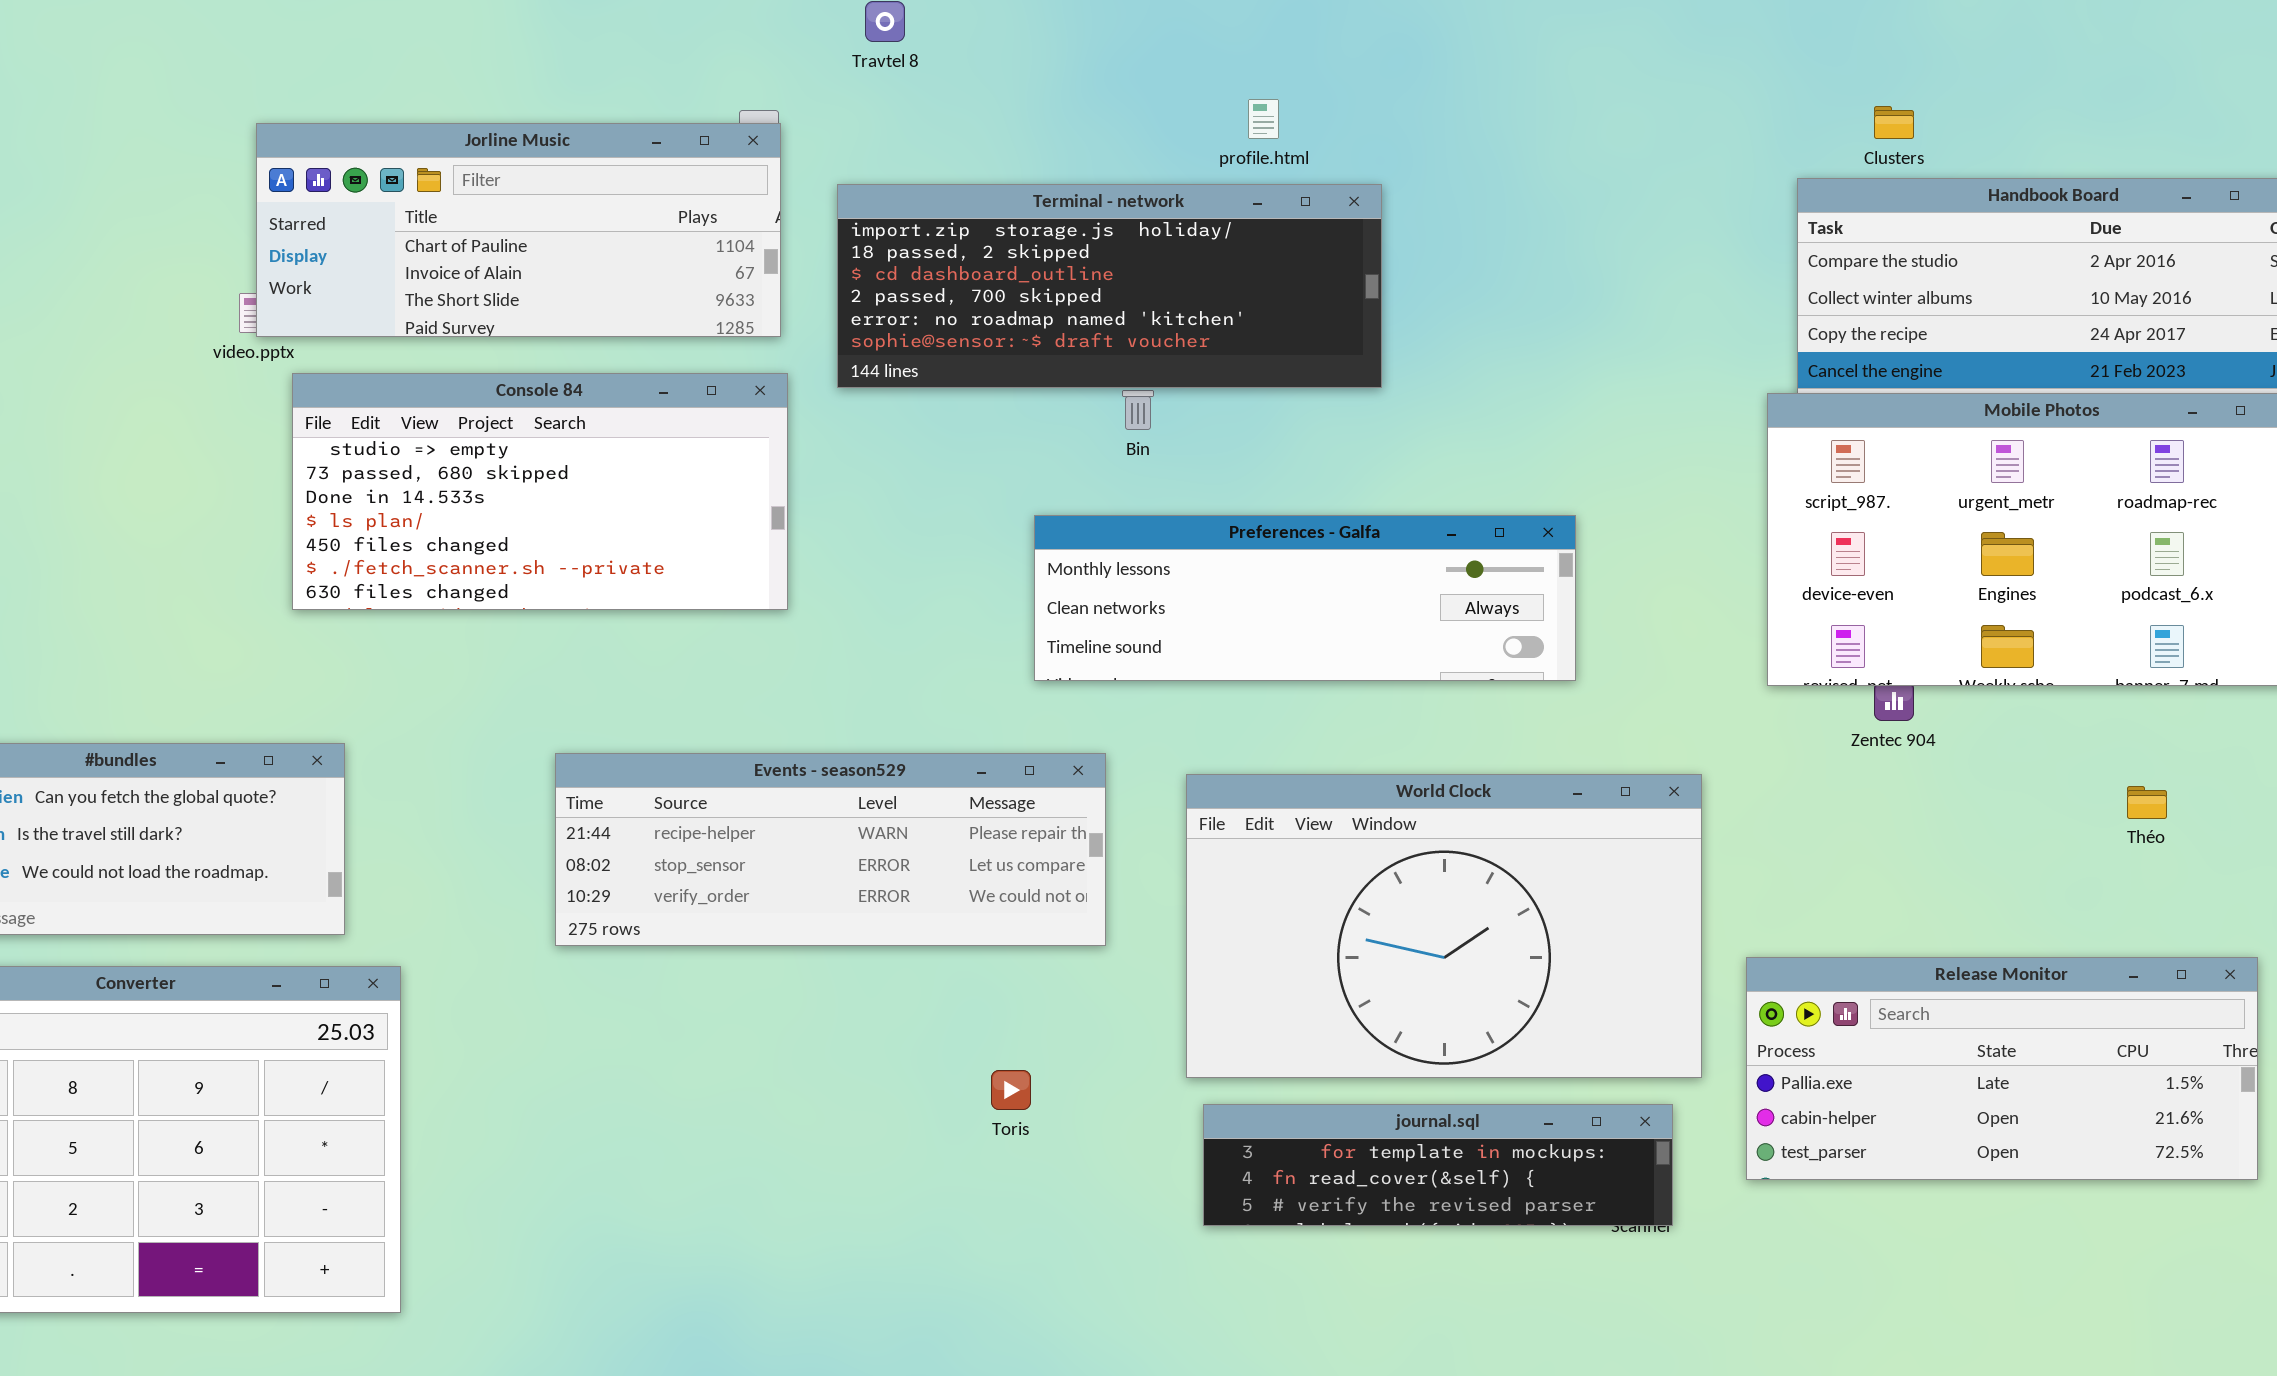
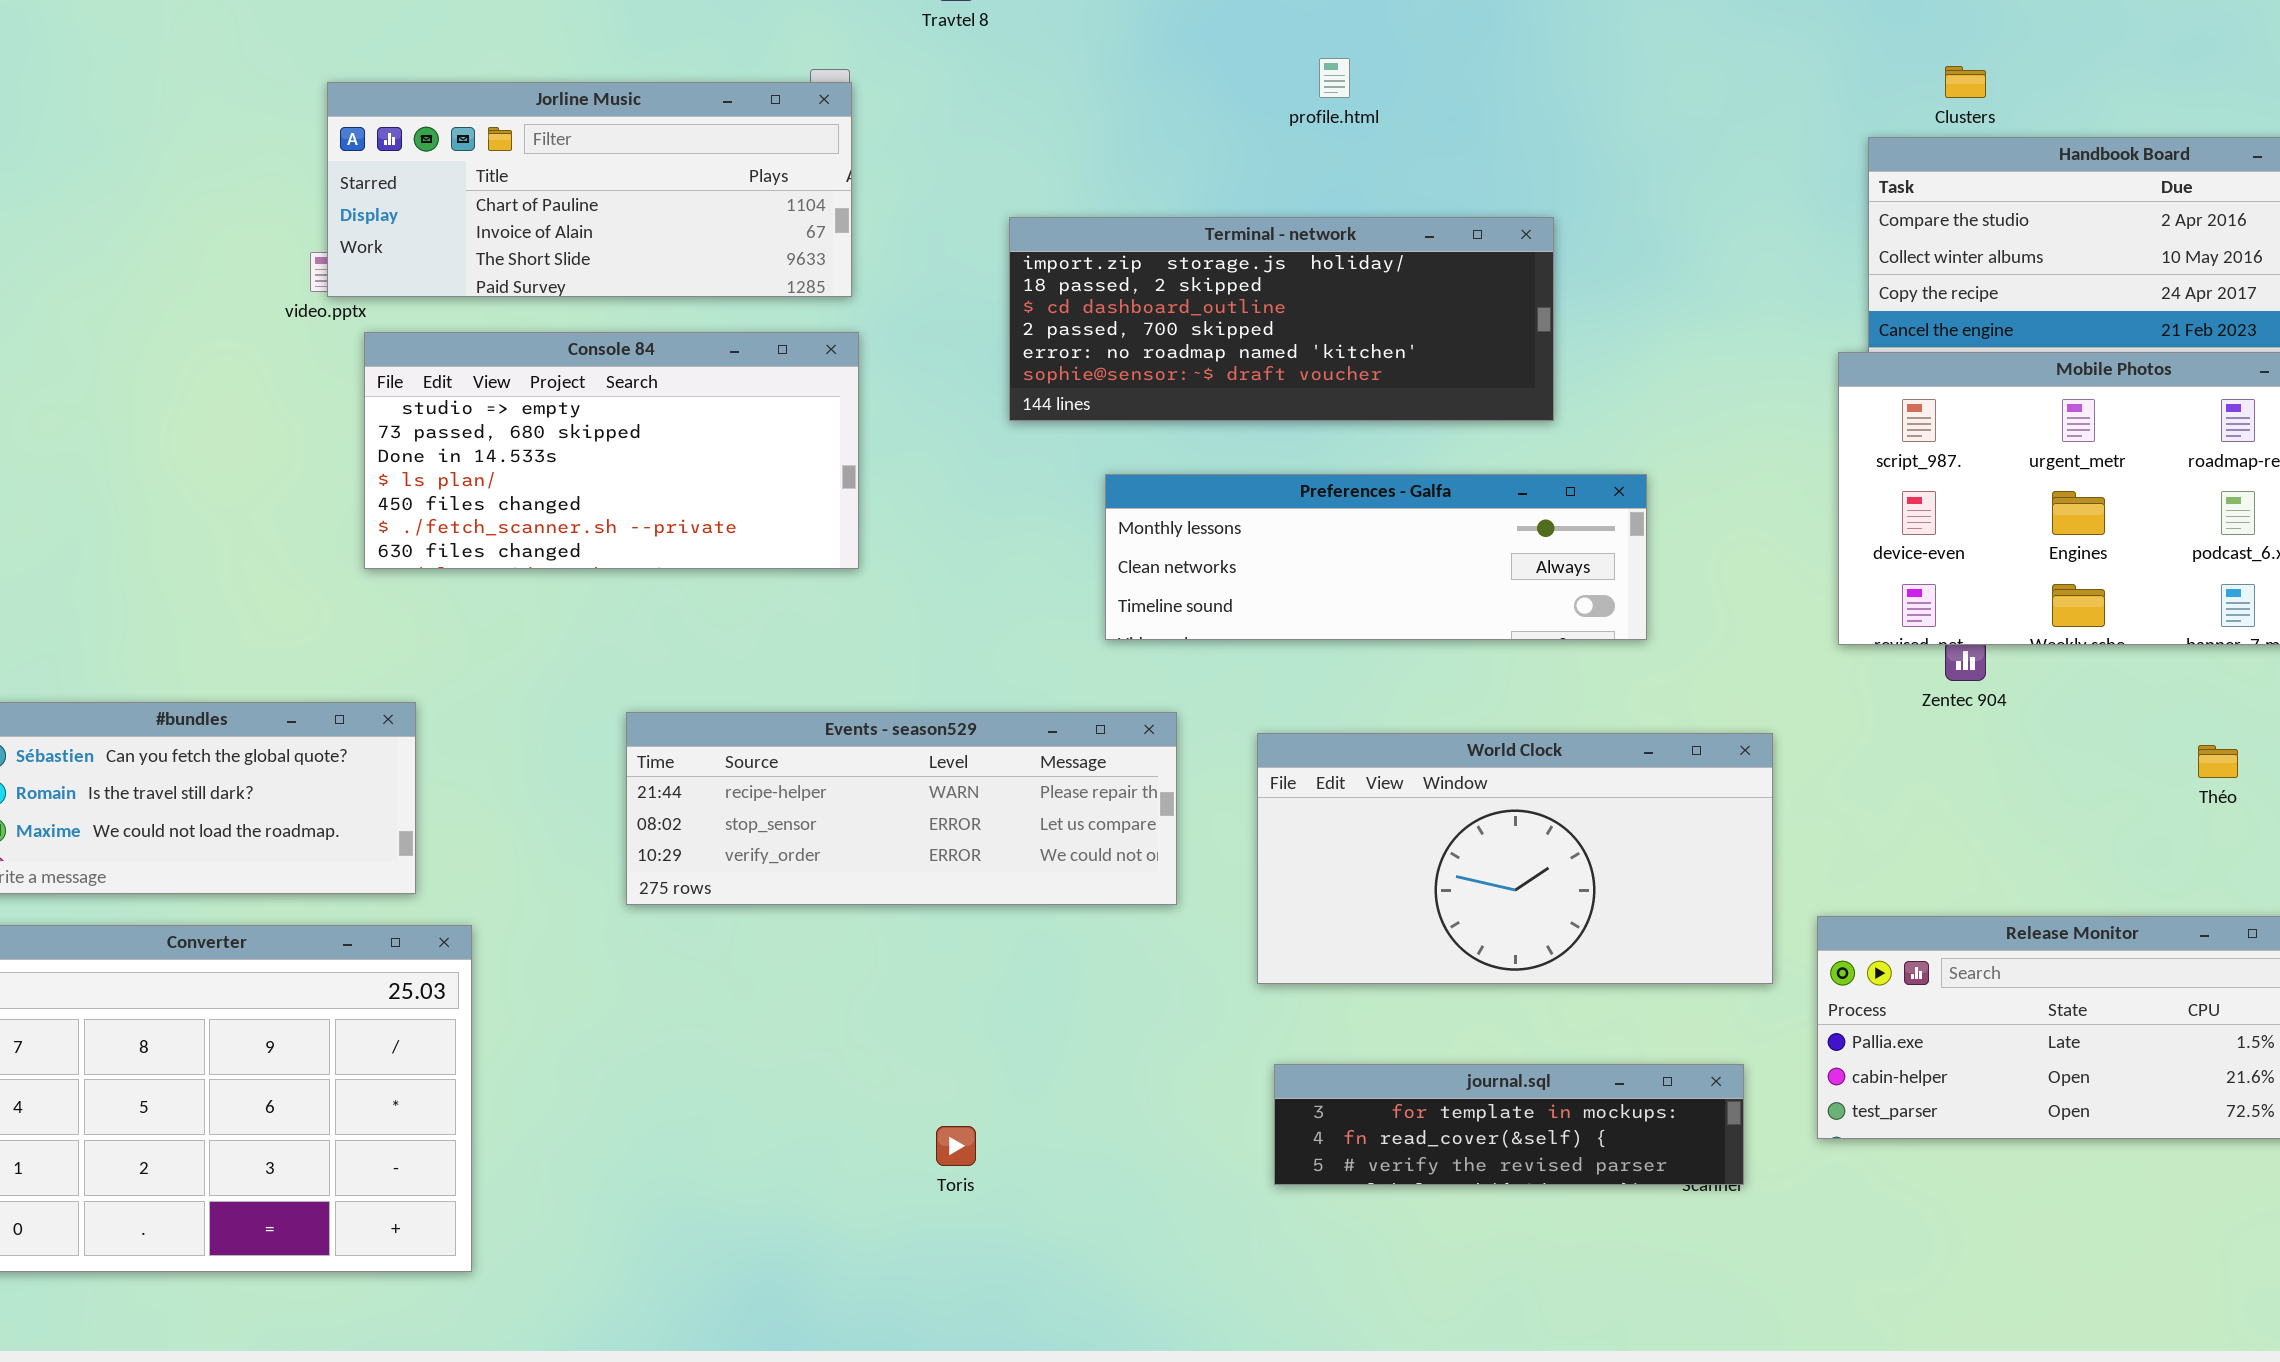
Terminal - network: [837,184,1382,388] -> [1009,217,1554,421], moved
World Clock: [1186,774,1702,1078] -> [1257,733,1773,984], resized
Toris: [991,1070,1031,1110] -> [936,1126,976,1166], moved

